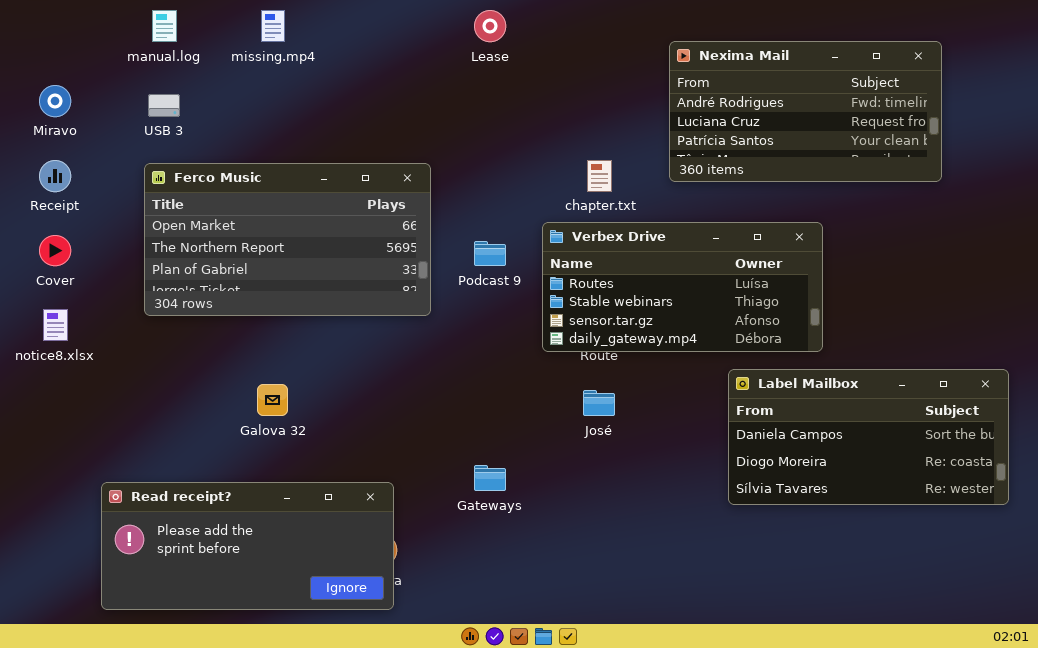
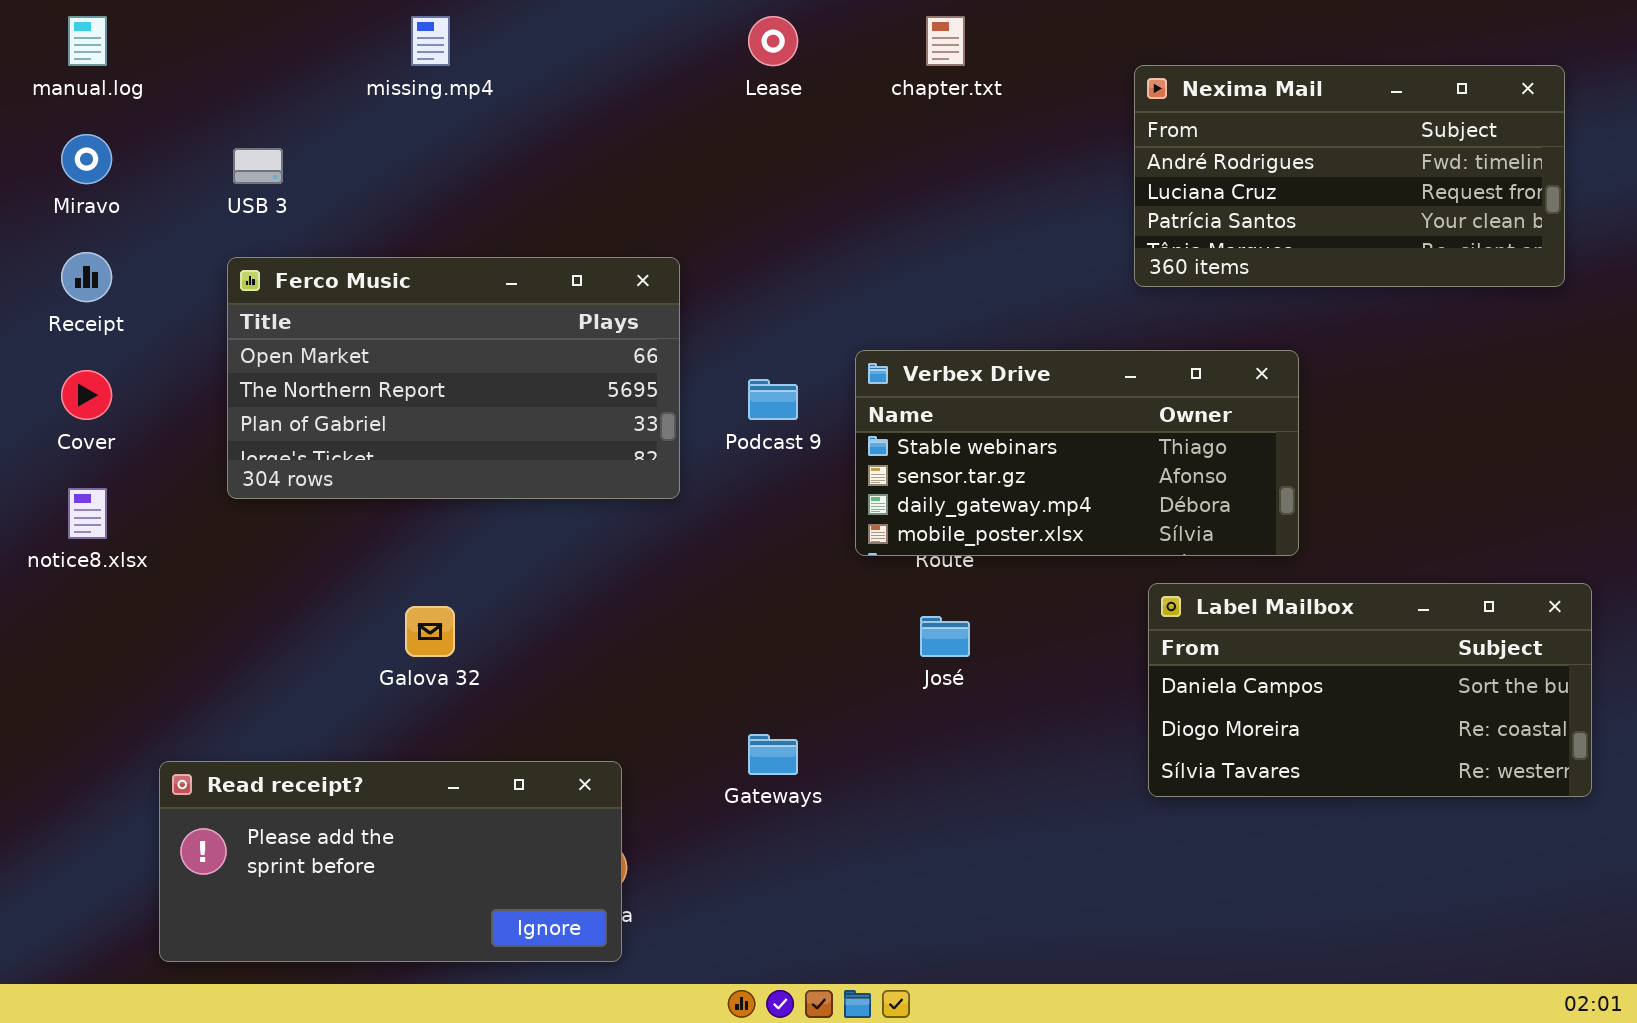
manual.log: [152,10,177,42] -> [68,16,107,66], moved
Nexima Mail: [669,41,942,182] -> [1134,65,1565,287], moved
chapter.txt: [587,160,612,192] -> [926,16,965,66], moved
Verbex Drive: [542,222,823,352] -> [855,350,1299,556], scrolled down 1 row

